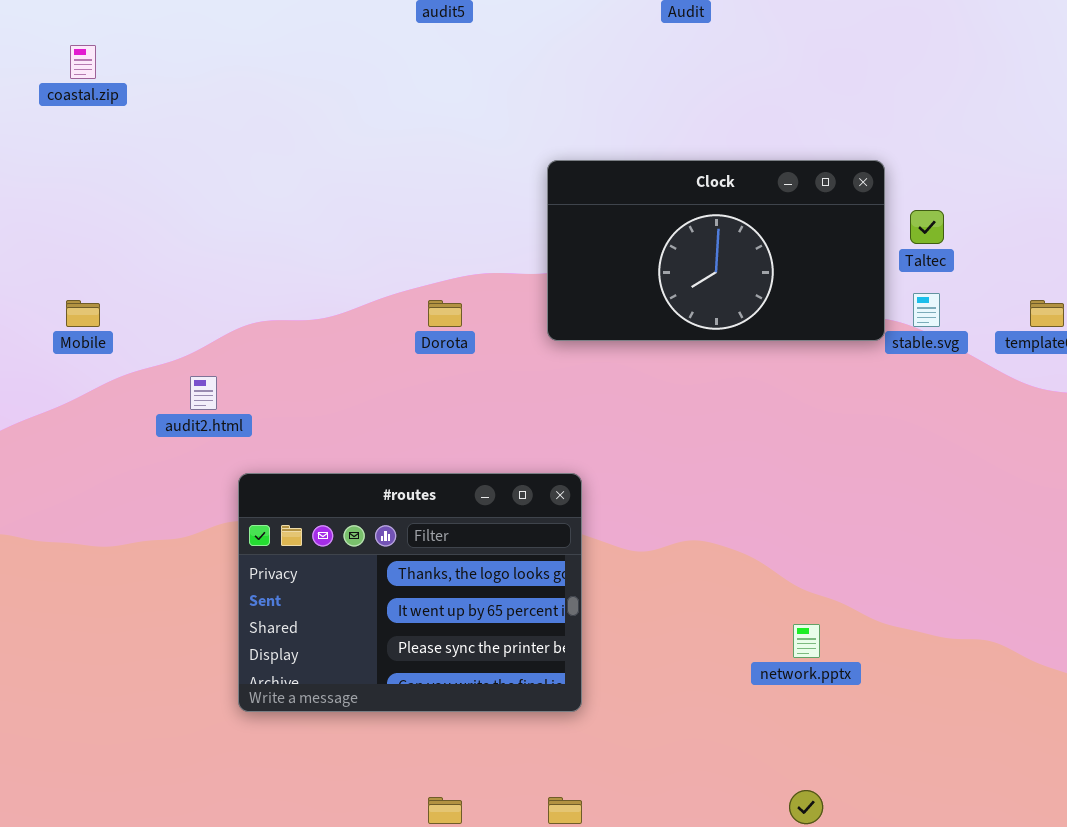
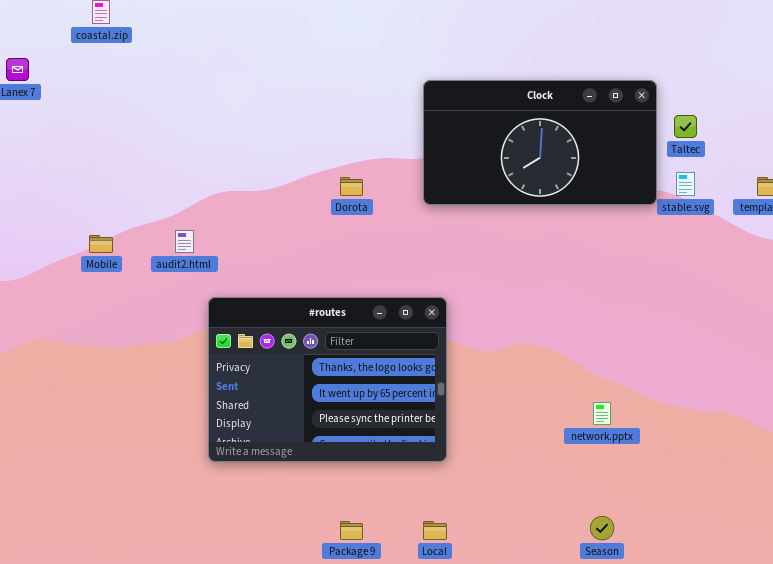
Mobile: [66,300,100,327] -> [89,235,113,253], moved

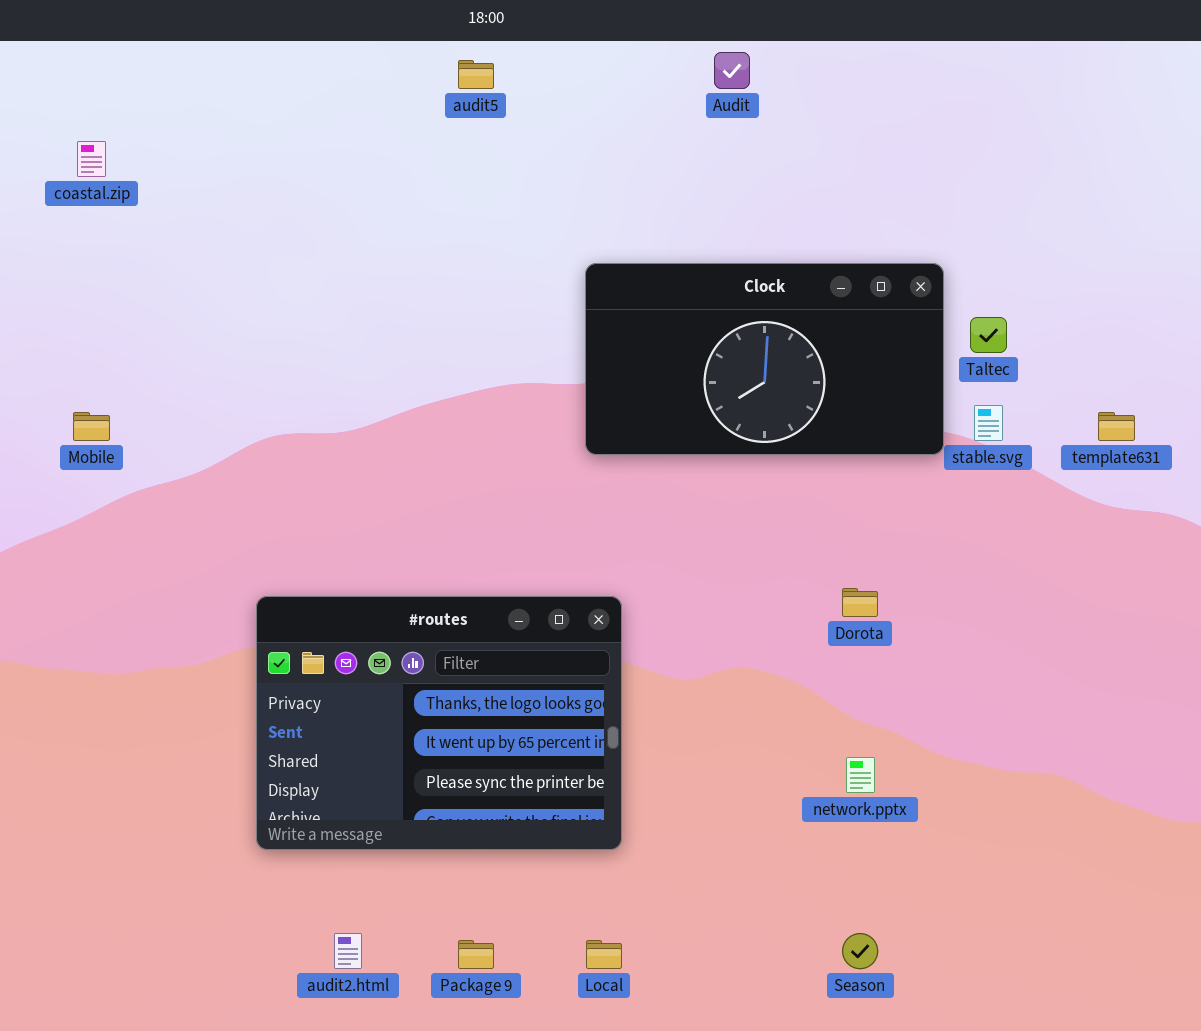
Dorota: [340,177,363,196] -> [842,588,878,617], moved
audit2.html: [175,230,194,253] -> [334,933,362,969], moved
Mobile: [89,235,113,253] -> [73,412,110,441], moved

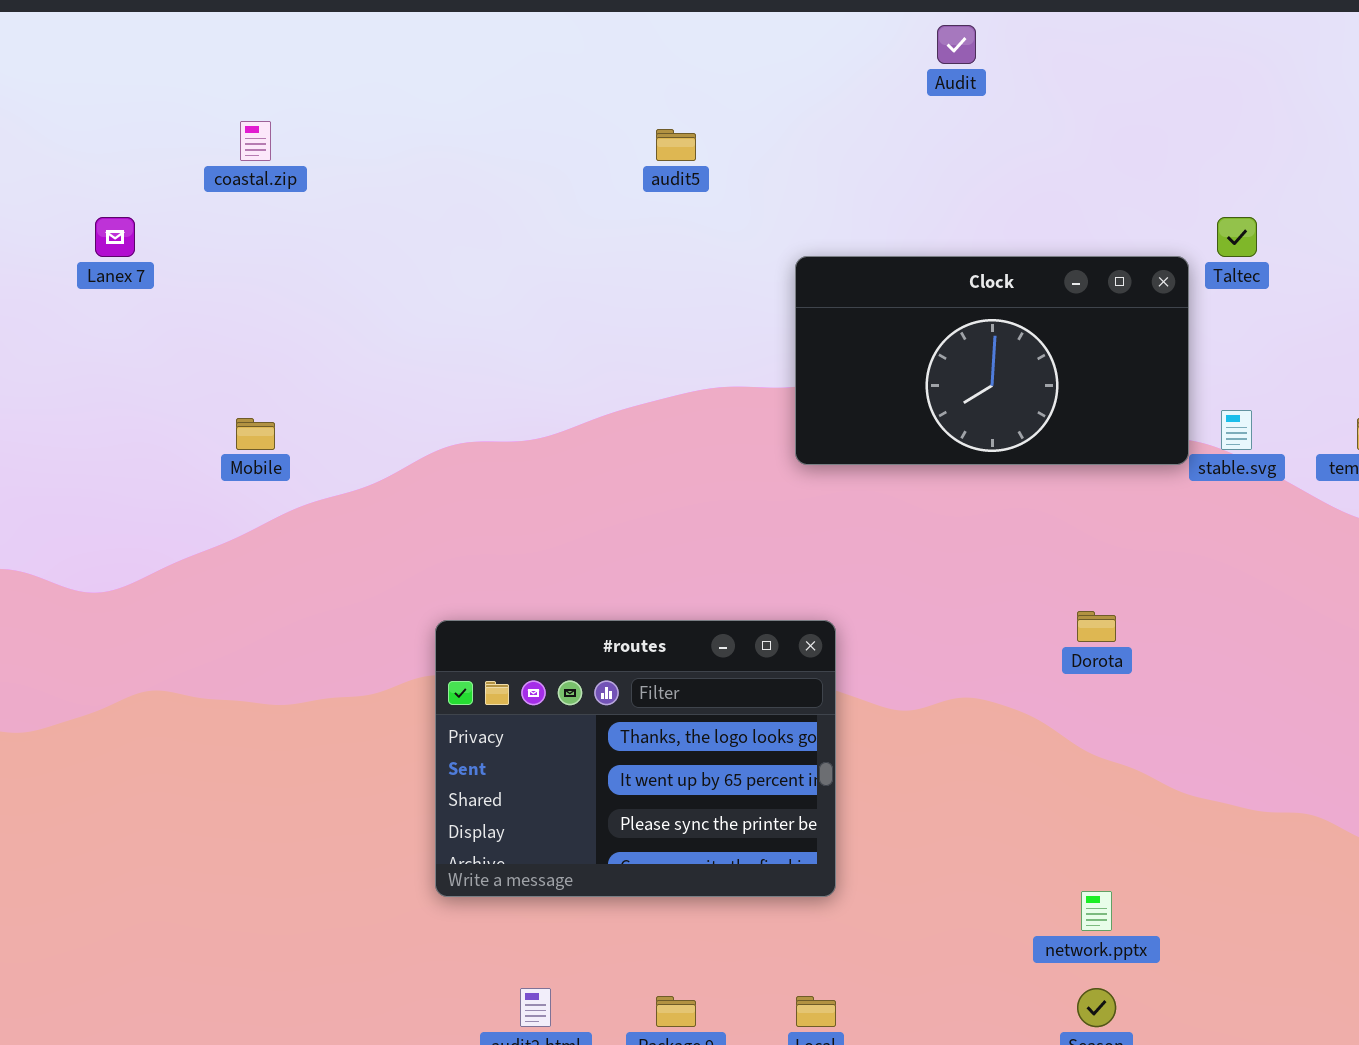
audit5: [458,60,494,89] -> [656,129,696,161], moved
Taltec: [970,317,1007,353] -> [1217,217,1257,257], moved
network.pptx: [846,757,875,793] -> [1081,891,1112,931], moved

